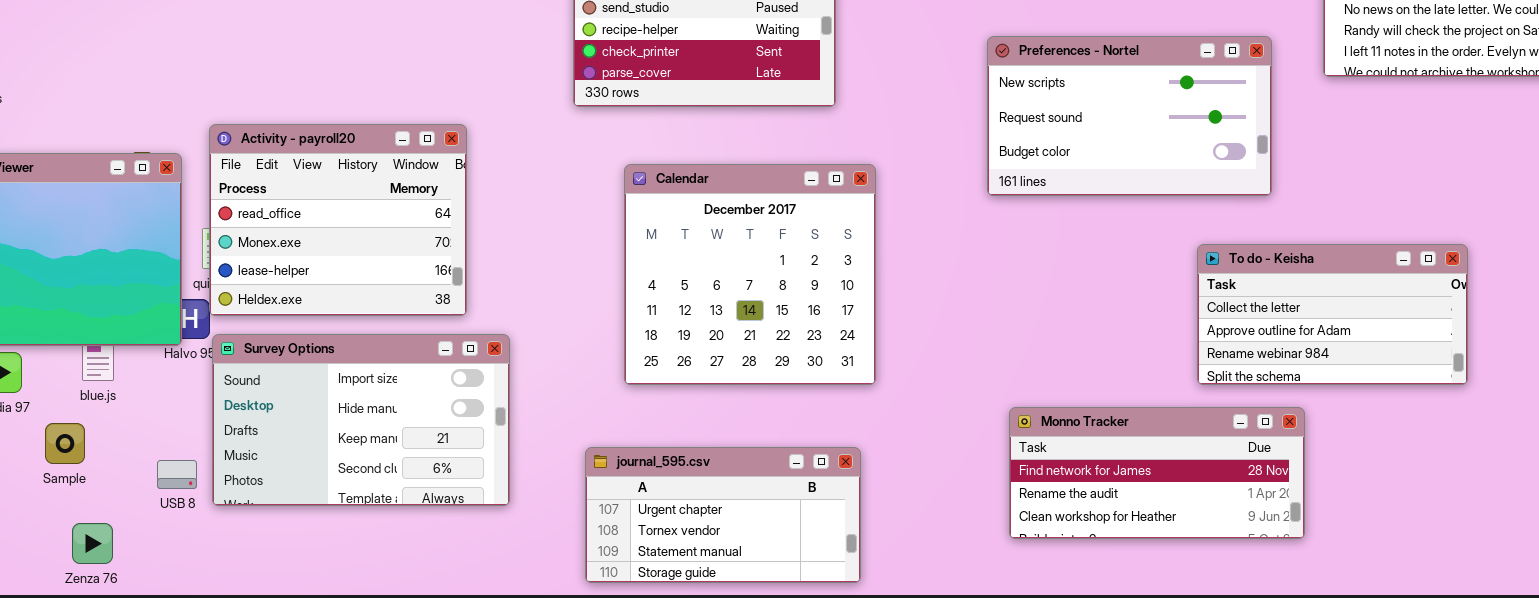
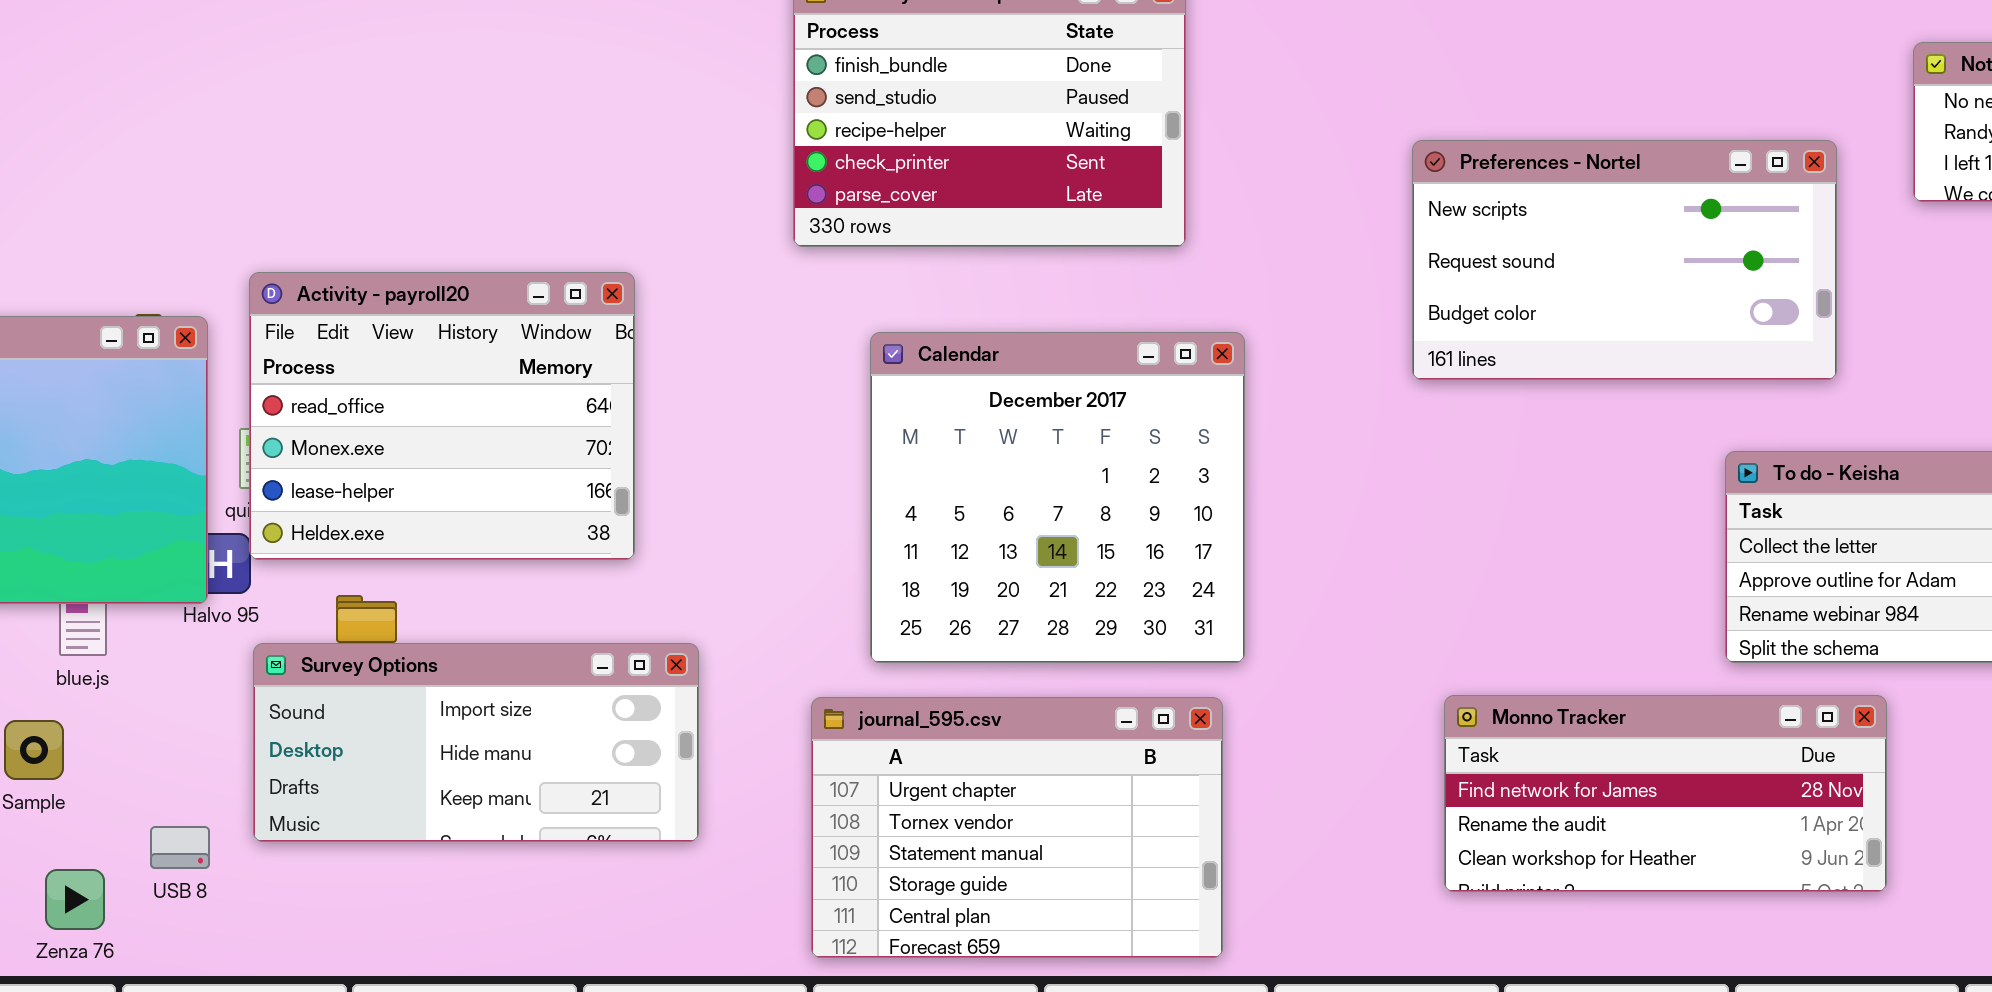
Survey Options: [212,334,510,506] -> [253,643,699,842], resized
journal_595.csv: [585,447,861,583] -> [811,697,1223,958], resized
USB 8: [157,460,197,489] -> [150,826,210,869], moved

